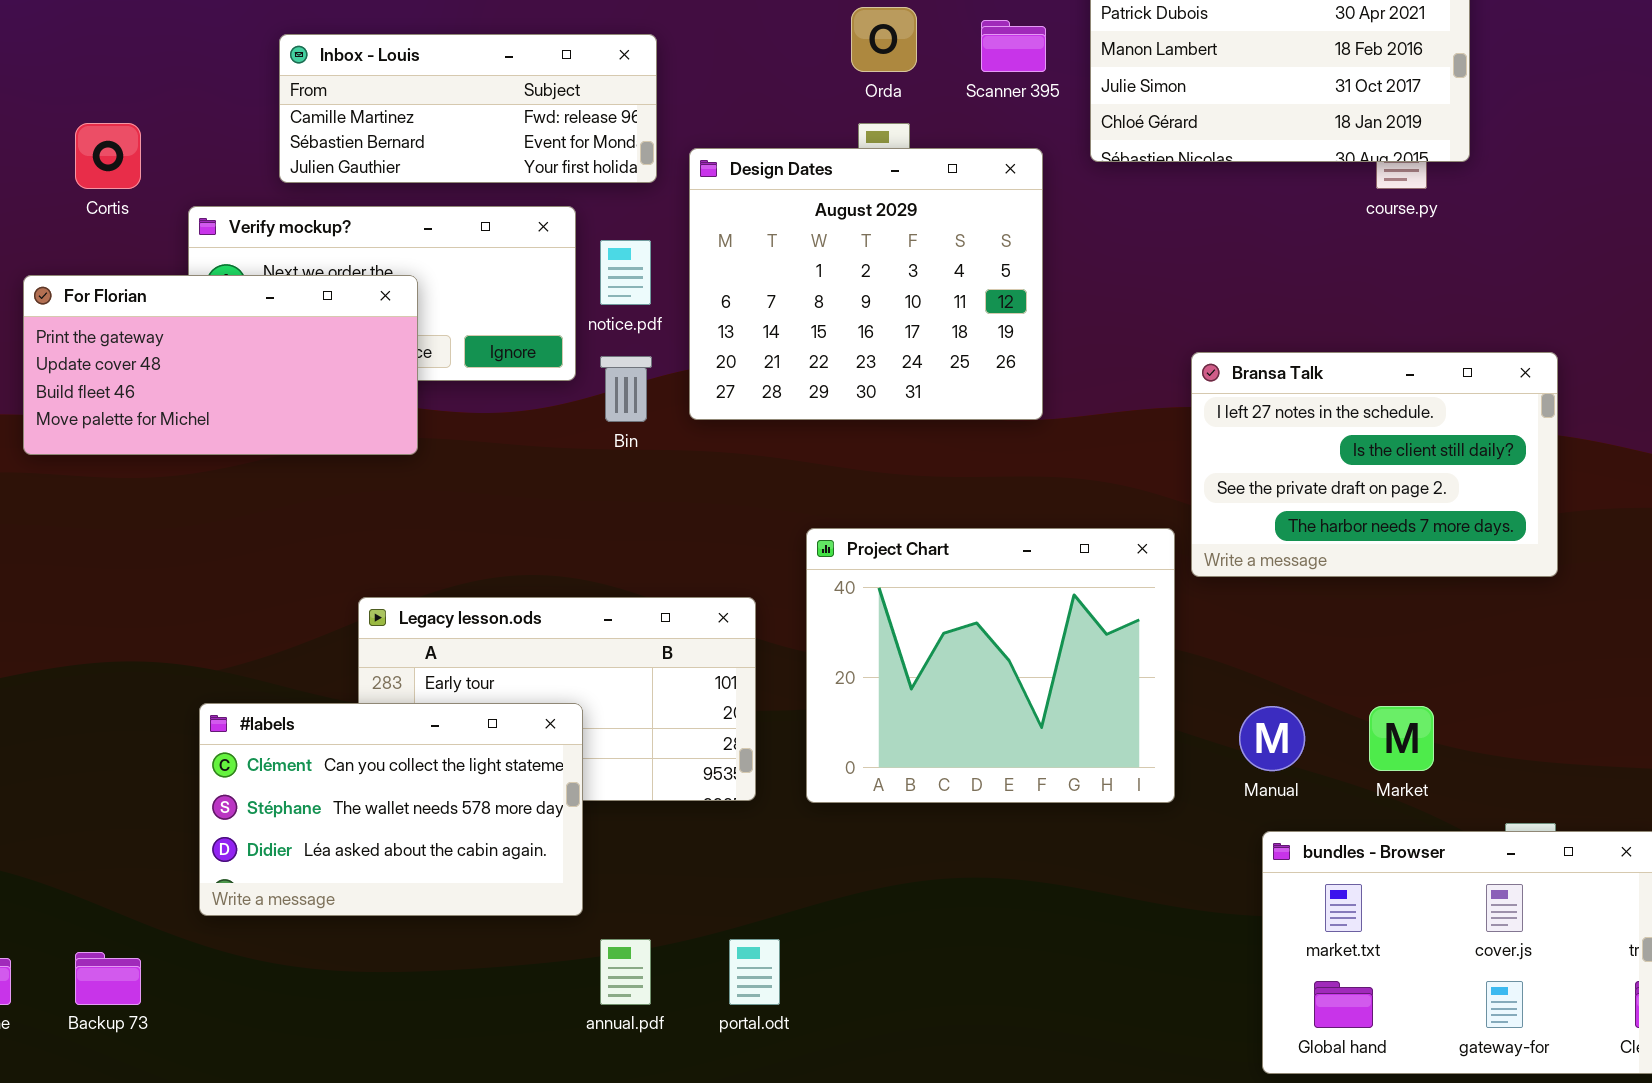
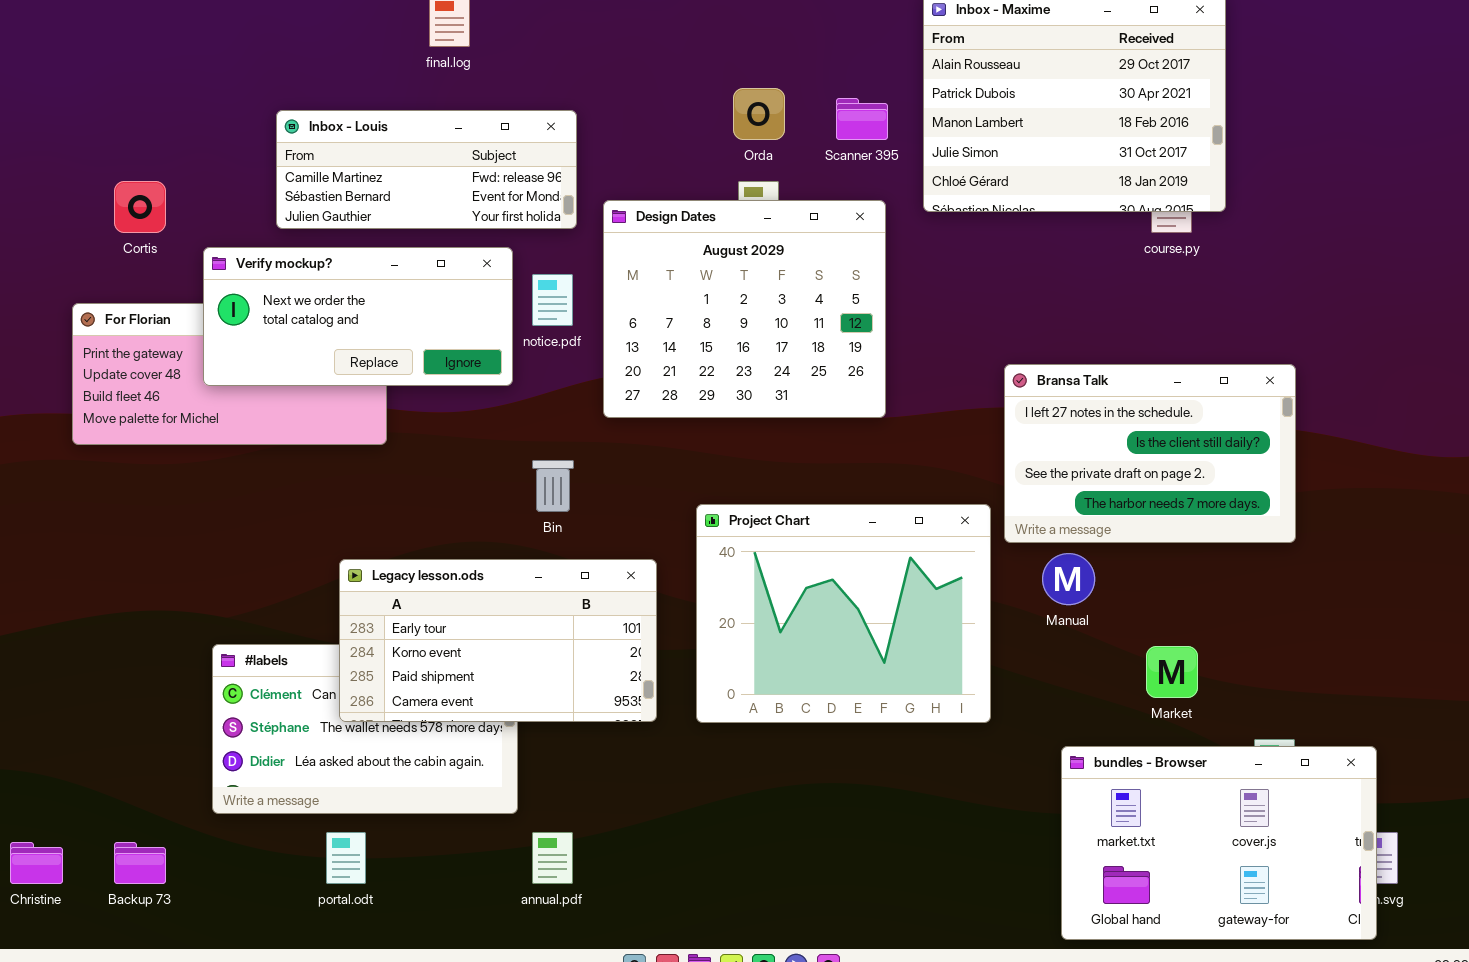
Verify mockup?: [188,206,576,381] -> [203,247,513,386], raised
Bin: [600,356,652,422] -> [532,460,574,512], moved
Legacy lesson.ods: [358,597,756,801] -> [339,559,657,722], raised
Manual: [1239,706,1305,771] -> [1042,553,1095,605], moved
portal.odt: [729,939,780,1005] -> [326,832,366,884], moved

